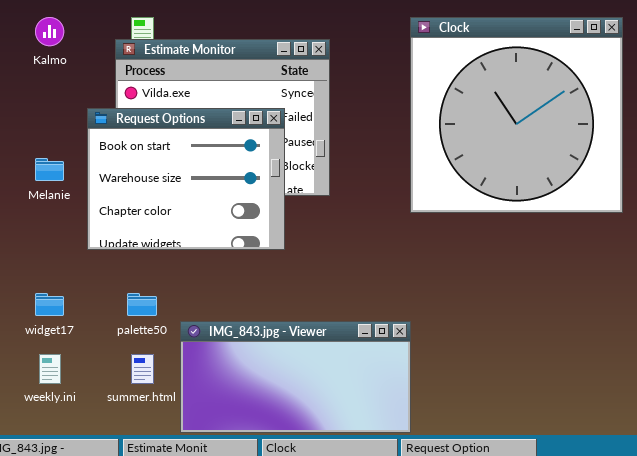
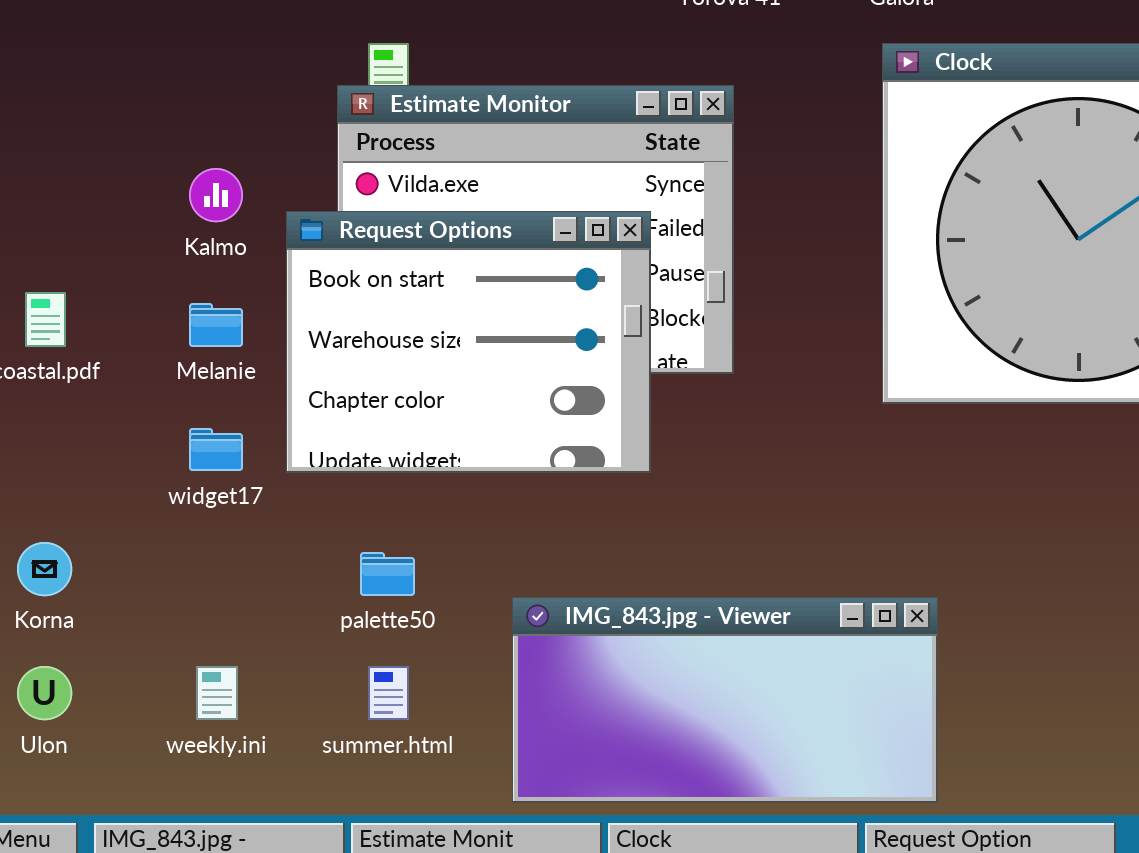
Kalmo: [35,17,64,46] -> [189,168,243,222], moved
widget17: [35,293,64,316] -> [189,428,243,471], moved
IMG_843.jpg - Viewer: [180,321,411,433] -> [512,597,938,803], moved

